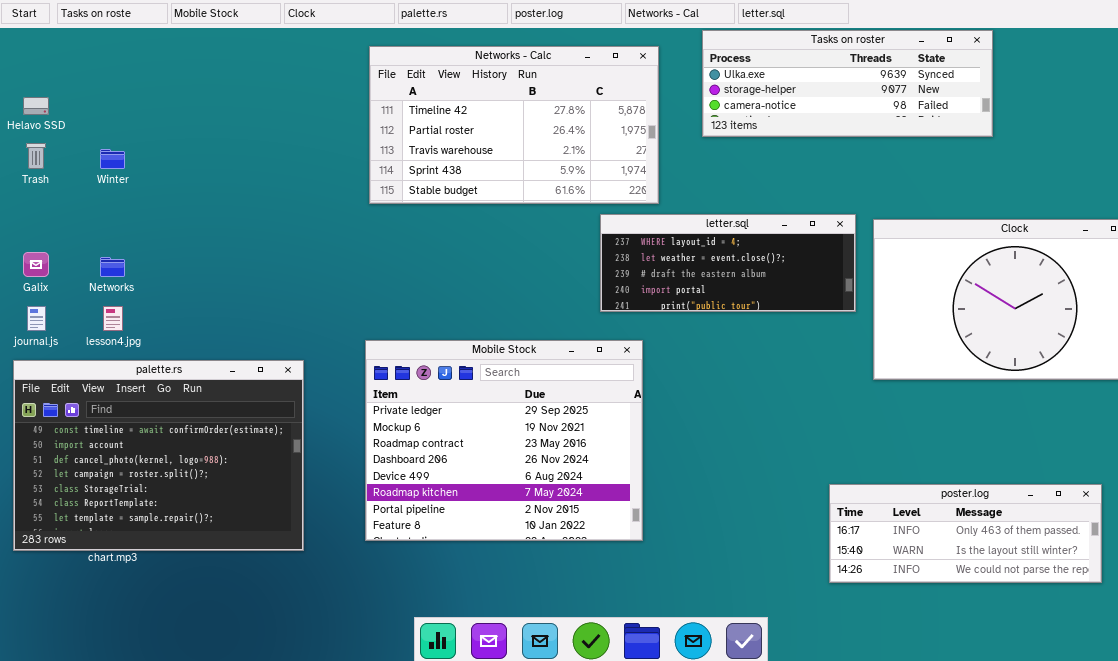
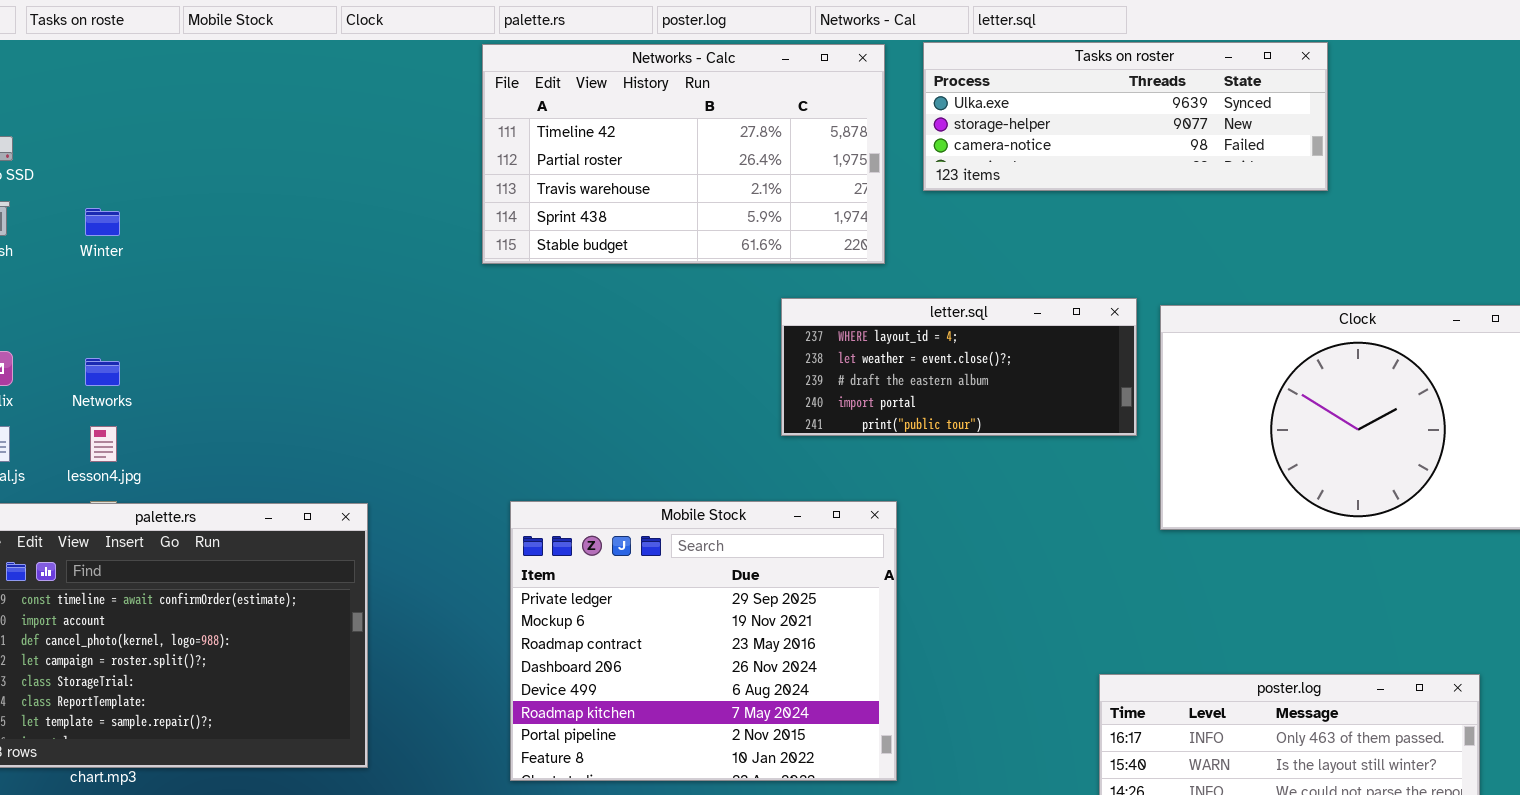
Networks - Calc: [369,46,659,204] -> [482,44,885,264], moved
Mobile Stock: [365,340,643,541] -> [510,501,897,781], moved

